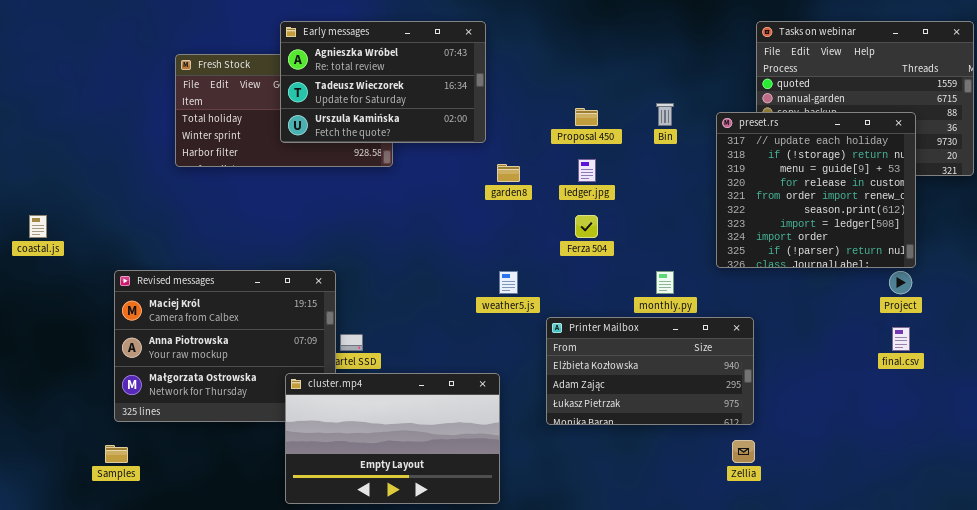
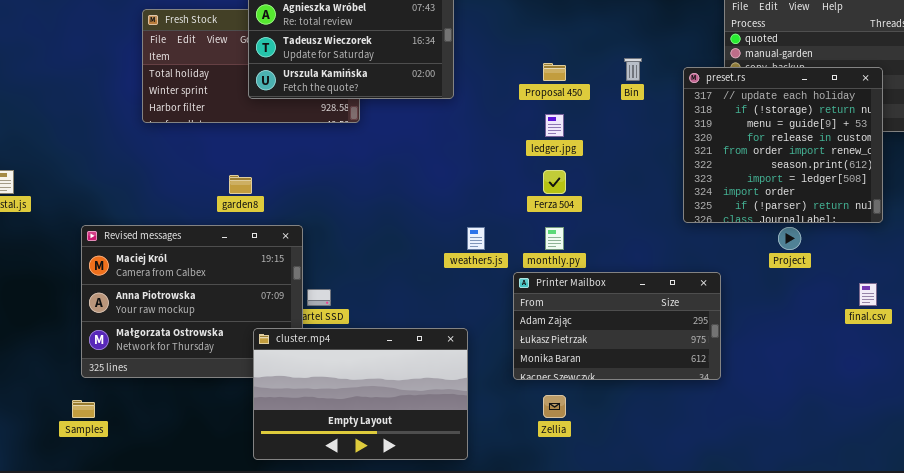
garden8: [497,164,520,182] -> [229,175,252,194], moved
monthly.py: [656,271,674,294] -> [545,227,564,250], moved
Project: [889,271,912,294] -> [778,227,801,250], moved
Printer Mailbox: [546,317,754,425] -> [513,272,721,380], scrolled down 1 row
Zellia: [732,440,755,463] -> [543,395,566,418], moved

